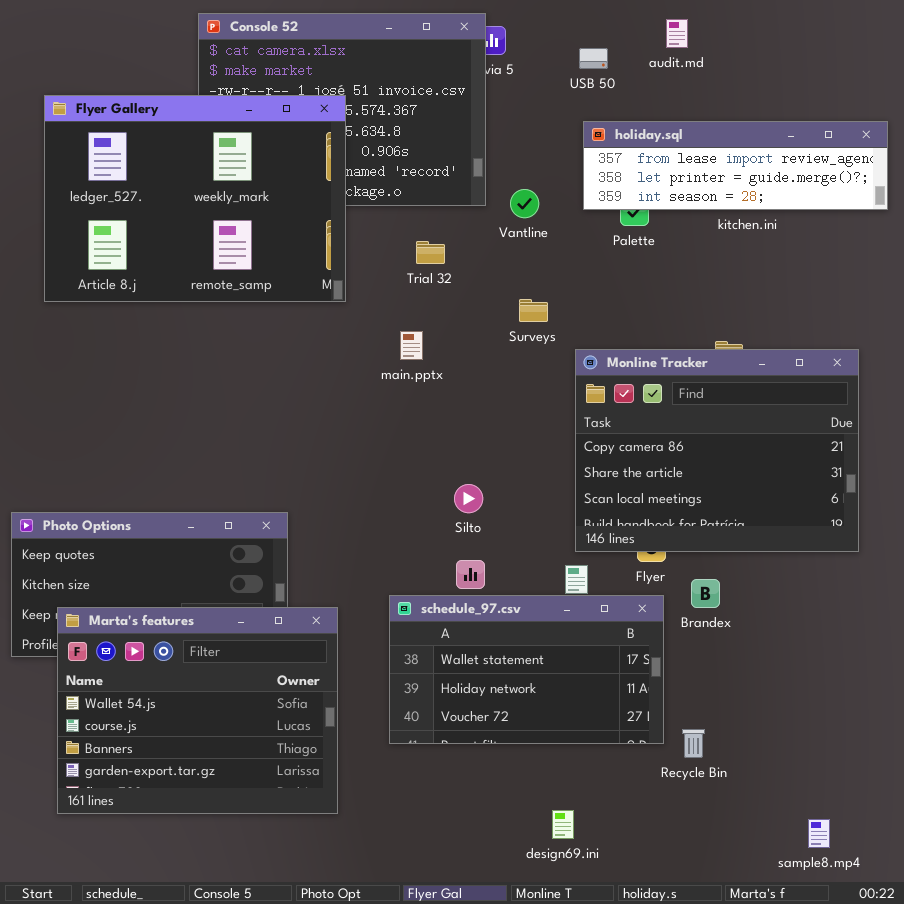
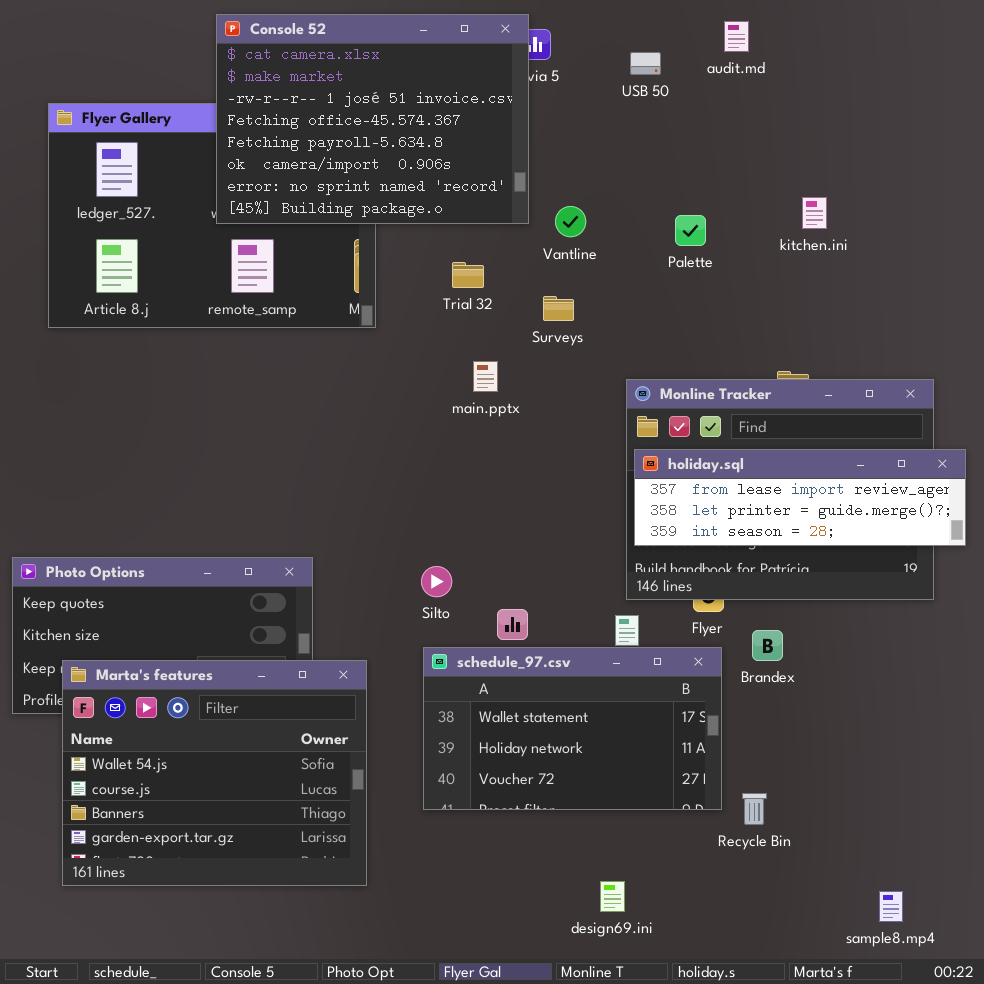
Console 52: [198,13,486,206] -> [216,14,529,224], raised
holiday.sql: [583,121,888,210] -> [634,449,966,546], moved
Surveys: [519,299,548,322] -> [543,296,574,321], moved
main.pptx: [400,331,423,360] -> [473,361,498,392], moved
Silto: [454,484,483,513] -> [421,566,452,597], moved

